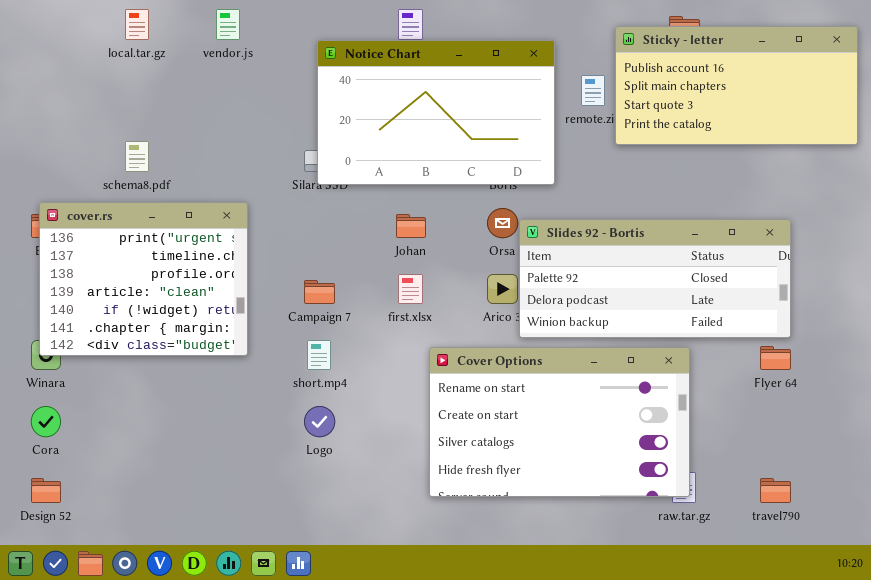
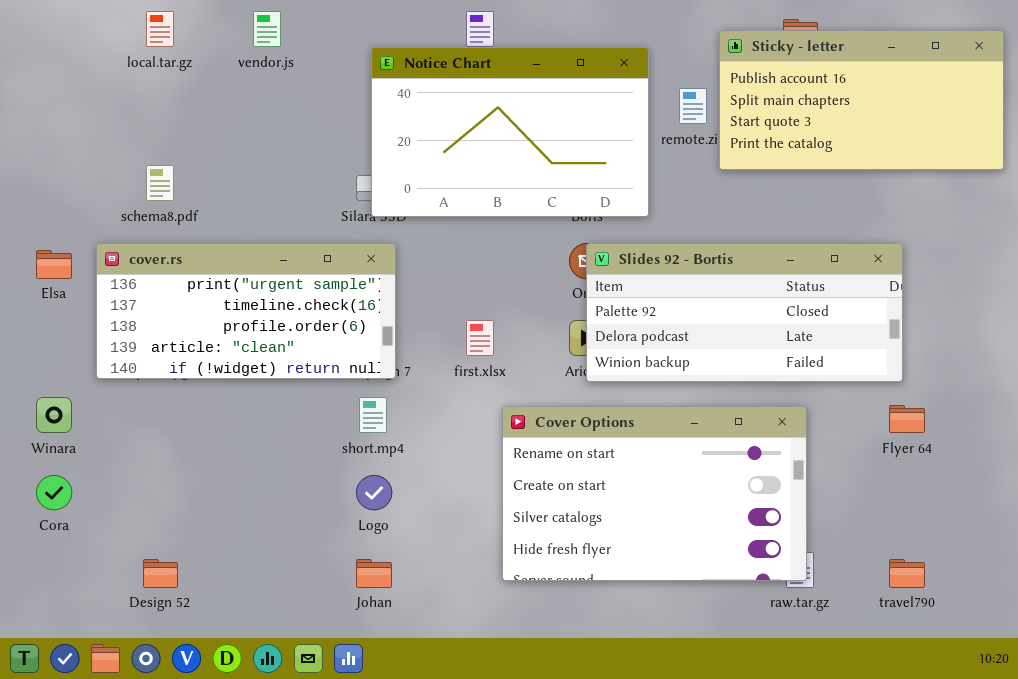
cover.rs: [39,202,248,356] -> [96,243,396,379], moved, resized
Johan: [396,214,426,238] -> [356,559,392,588], moved
Slides 92 - Bortis: [519,219,791,338] -> [586,243,903,382], moved
Design 52: [31,478,61,503] -> [143,559,178,588], moved

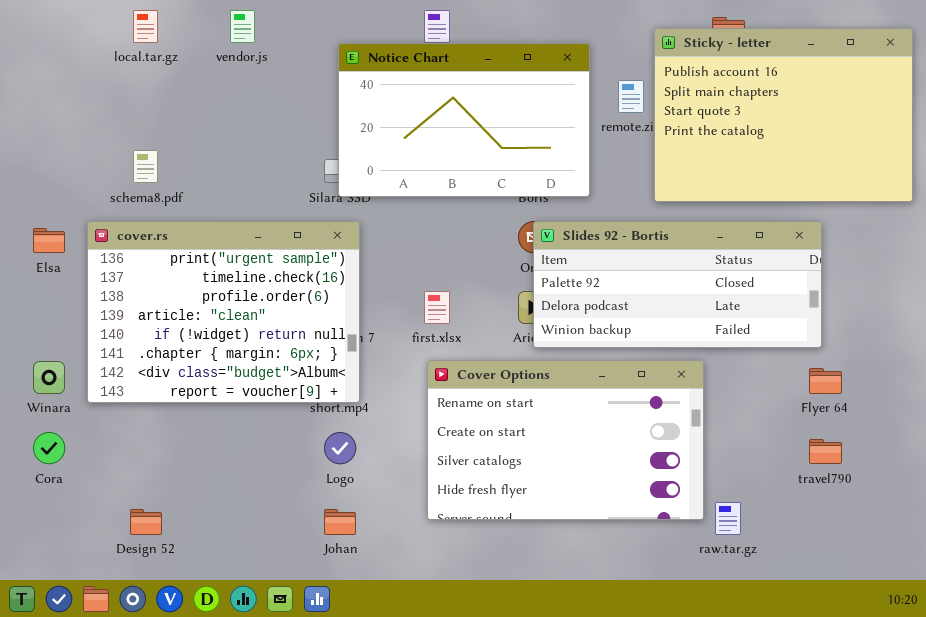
Sticky - letter: [719,30,1004,170] -> [654,28,913,202], resized
cover.rs: [96,243,396,379] -> [87,221,360,403], resized
Cover Options: [502,406,807,581] -> [427,360,704,520], moved
travel790: [889,559,925,588] -> [809,439,842,464], moved

